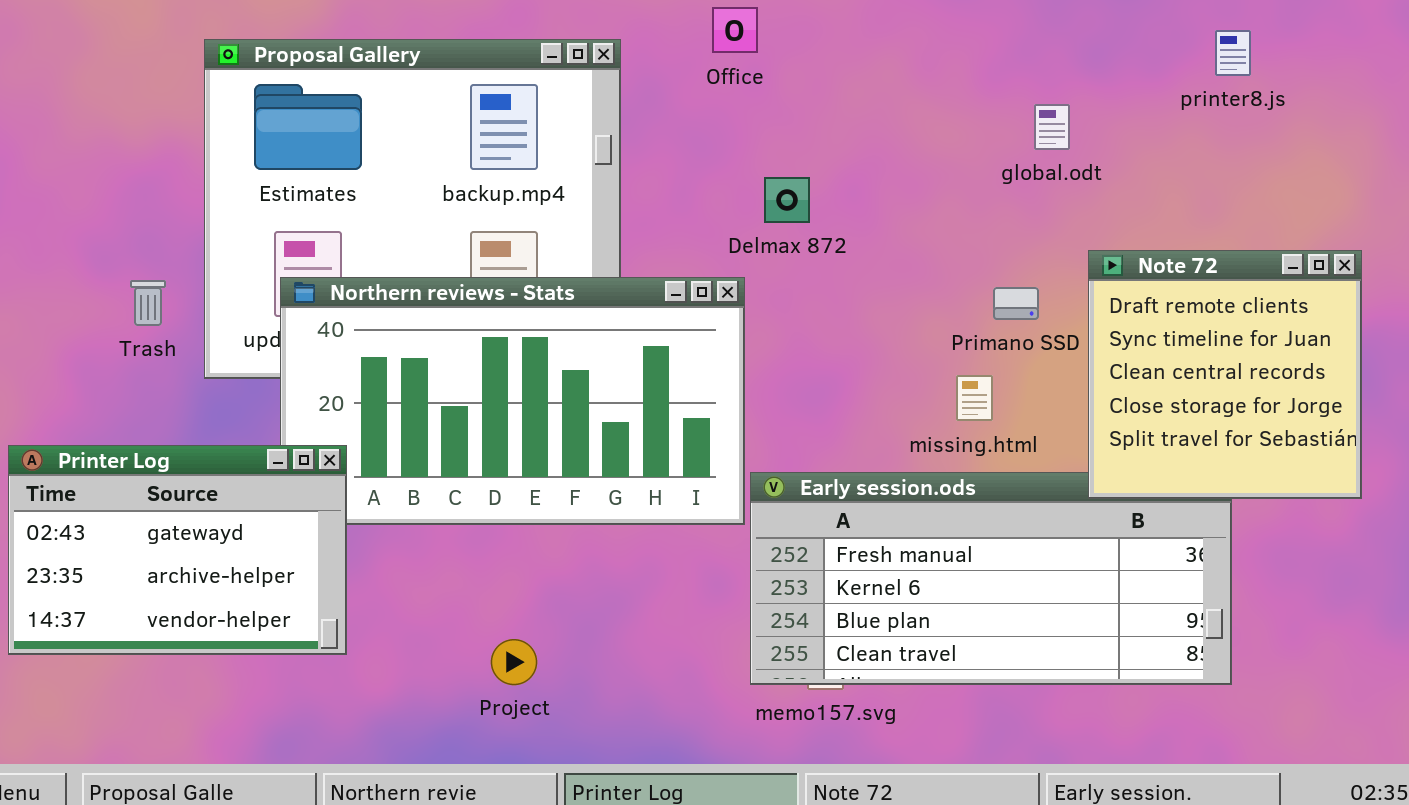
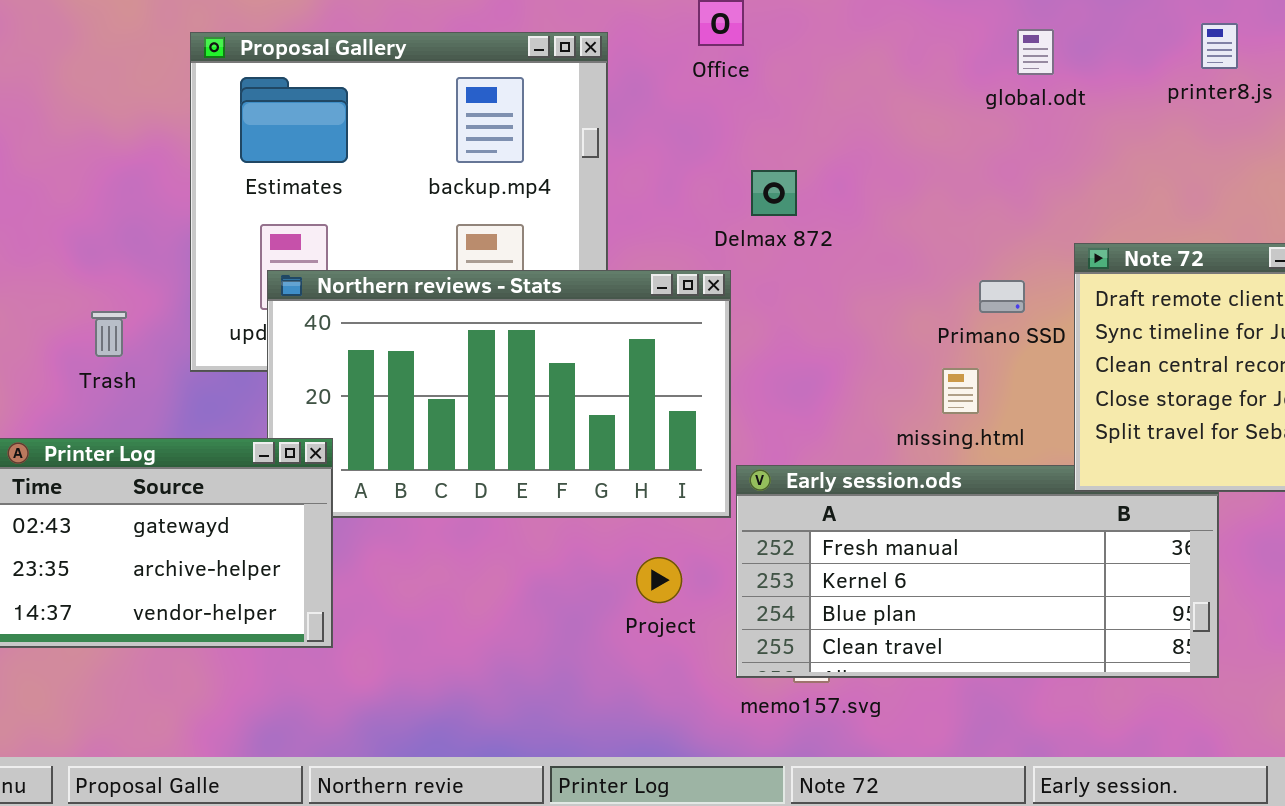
global.odt: [1034,104,1070,150] -> [1017,29,1054,75], moved
Trash: [130,280,166,326] -> [91,311,127,357], moved
Project: [491,639,537,685] -> [636,557,682,603], moved

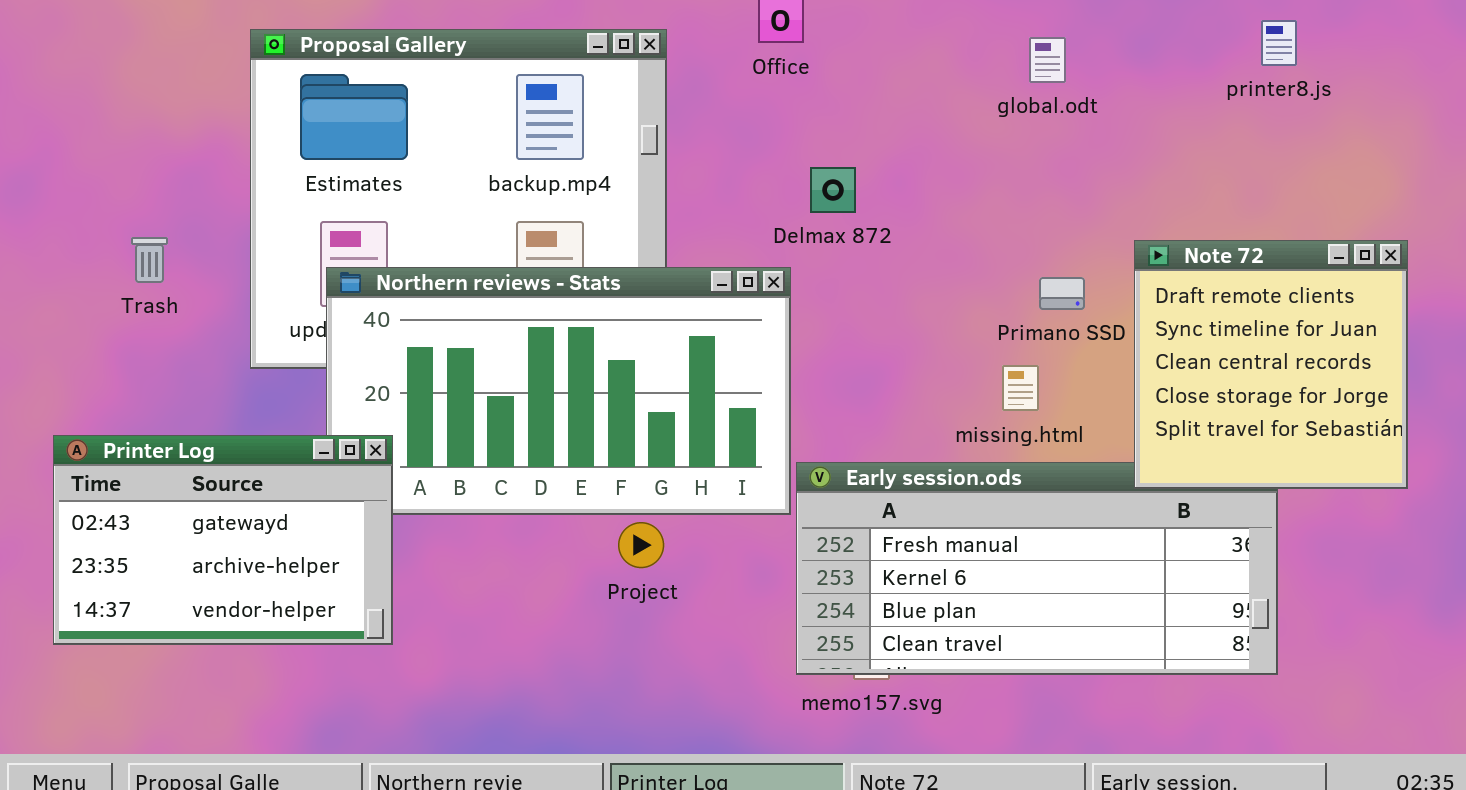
global.odt: [1017,29,1054,75] -> [1029,37,1066,83], moved
Trash: [91,311,127,357] -> [131,237,168,283], moved
Project: [636,557,682,603] -> [618,522,664,568], moved

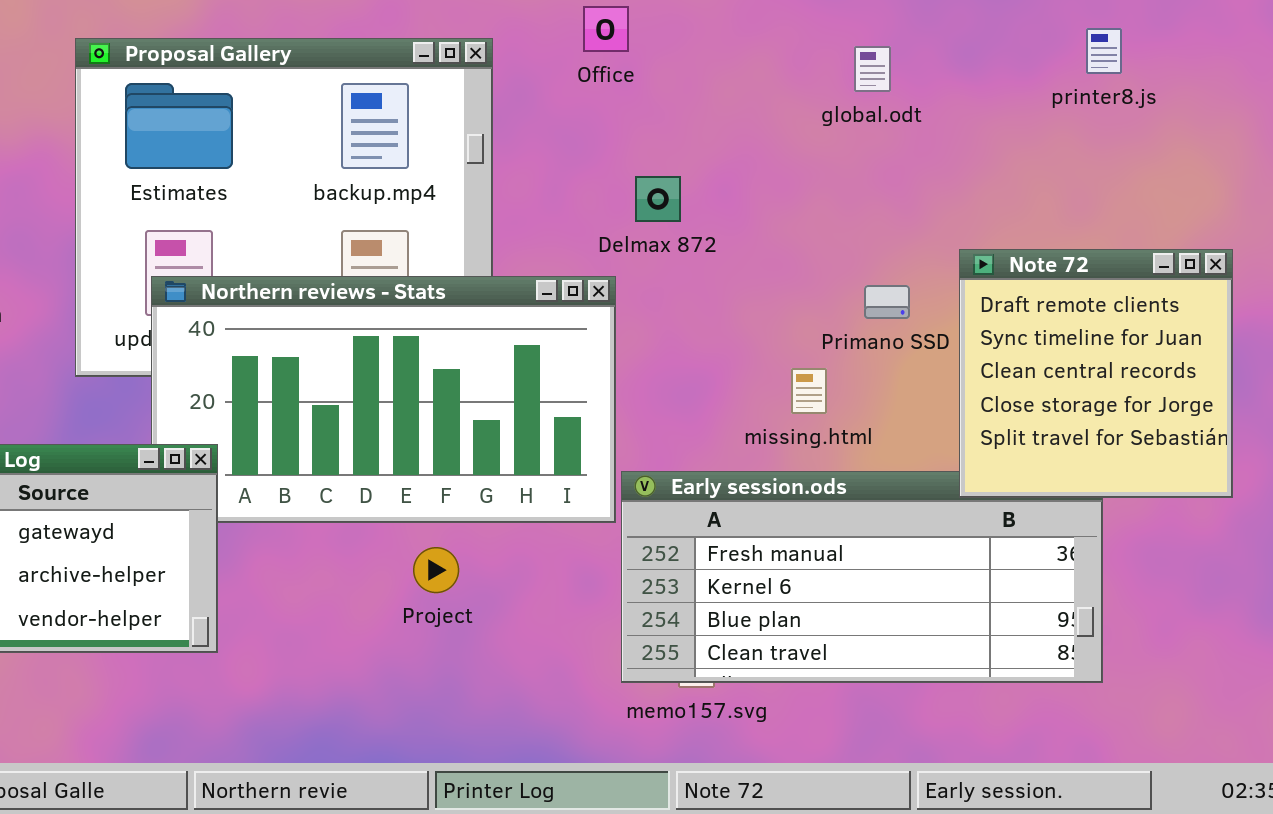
missing.html: [1002,365,1039,411] -> [791,368,827,414], moved
Project: [618,522,664,568] -> [413,547,459,593], moved

